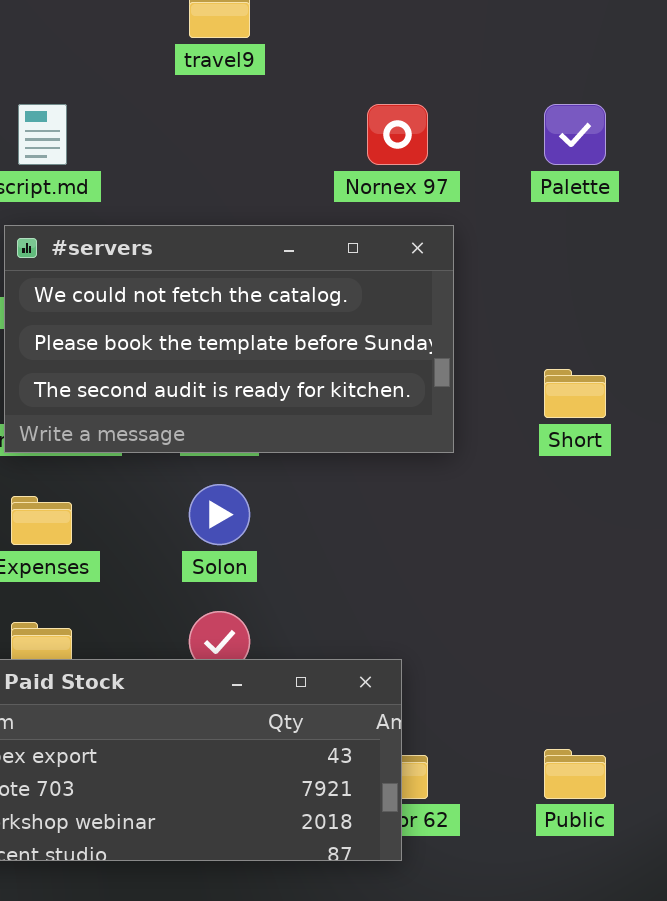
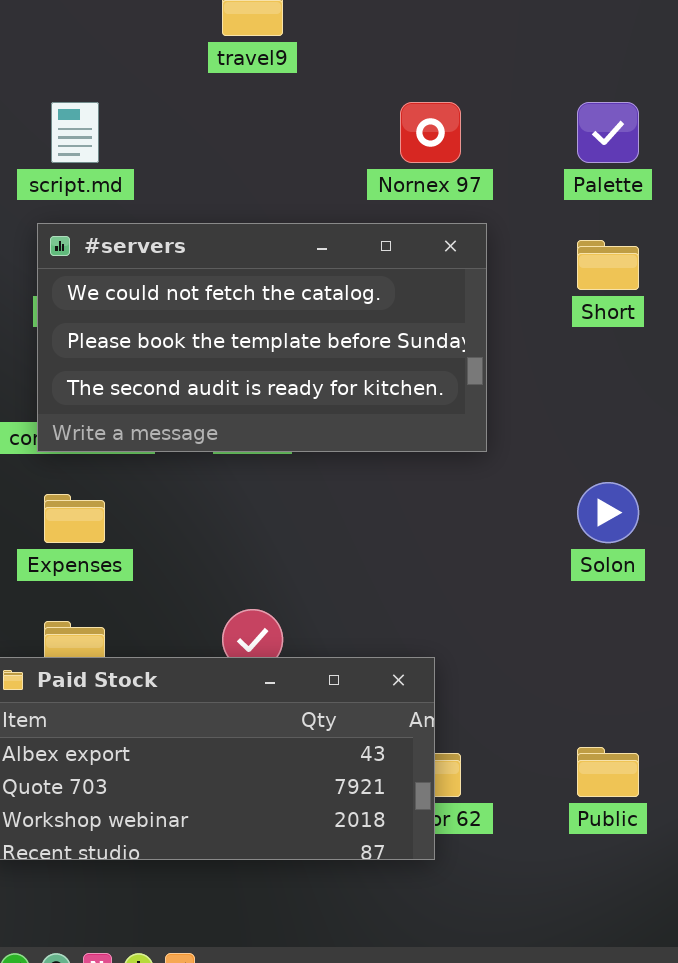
Short: [544,369,606,418] -> [577,240,639,290], moved
Solon: [189,484,250,545] -> [577,482,639,543], moved

